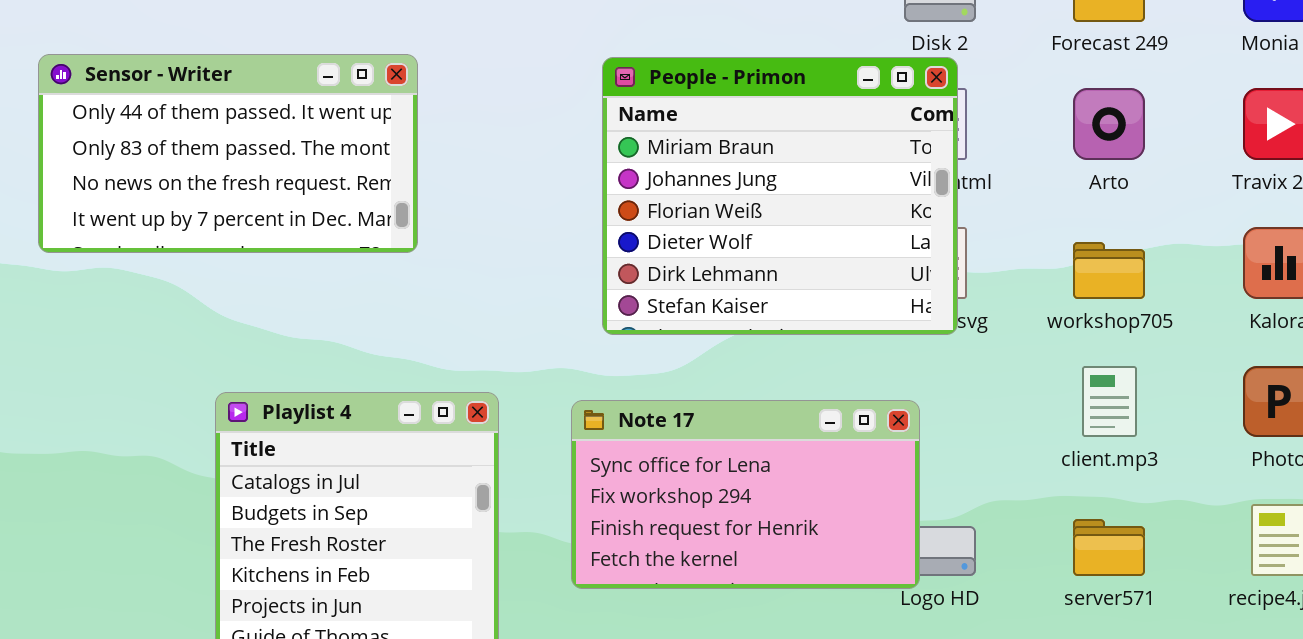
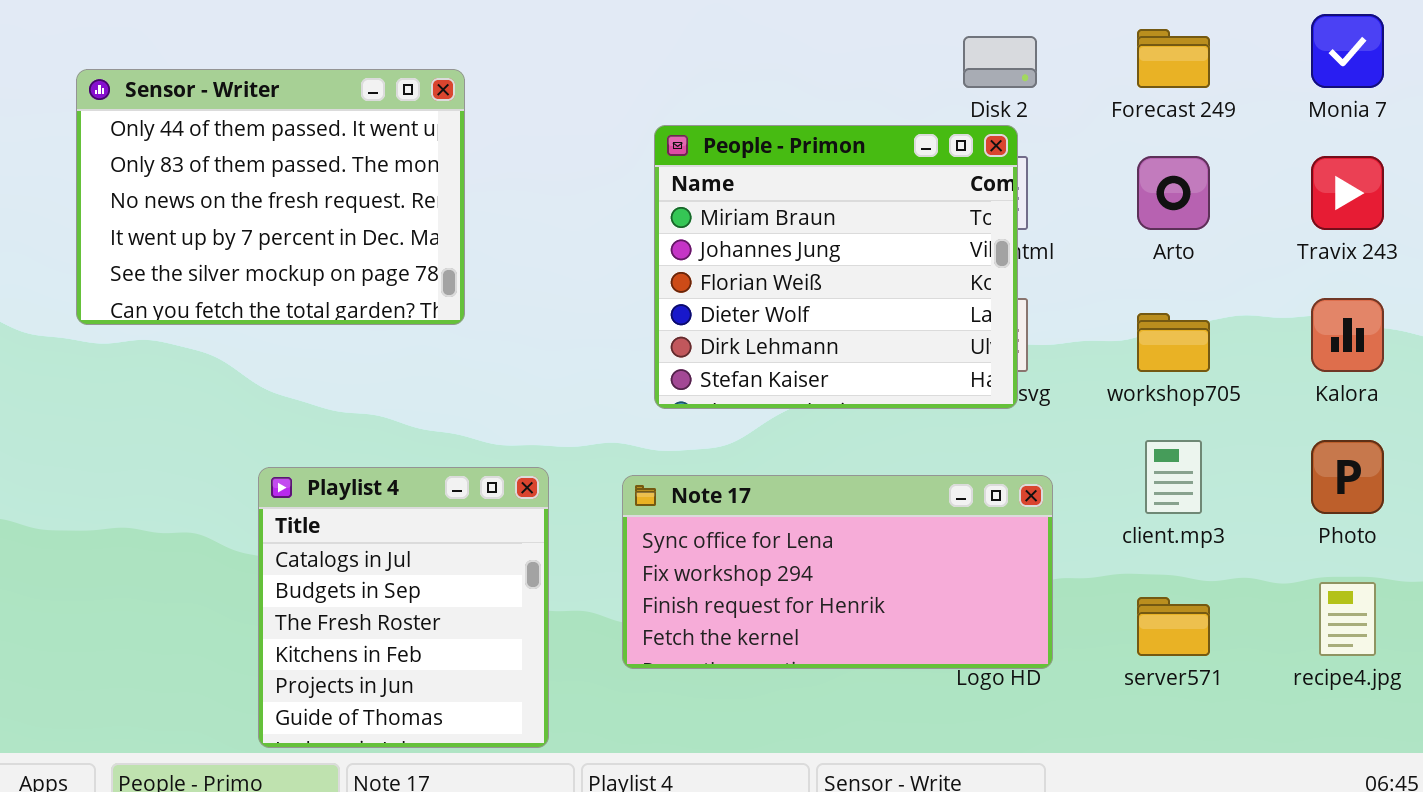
Sensor - Writer: [38,54,418,253] -> [76,69,465,325], resized
Note 17: [571,400,920,589] -> [622,475,1053,669], resized

